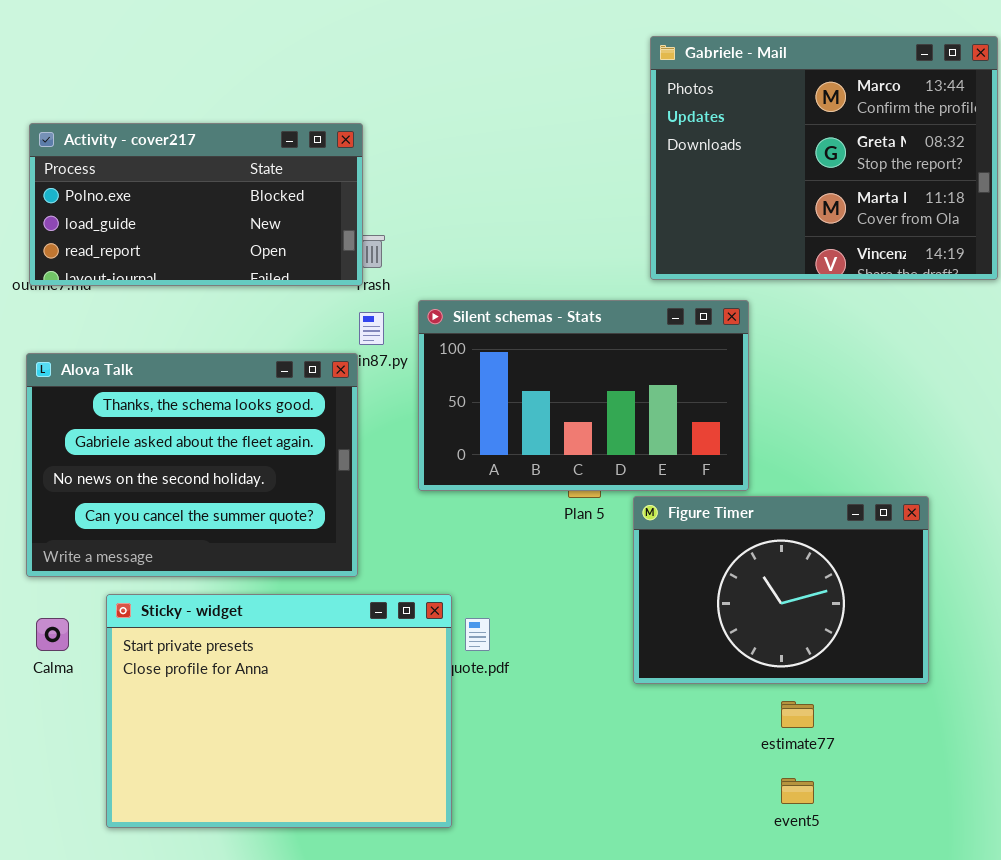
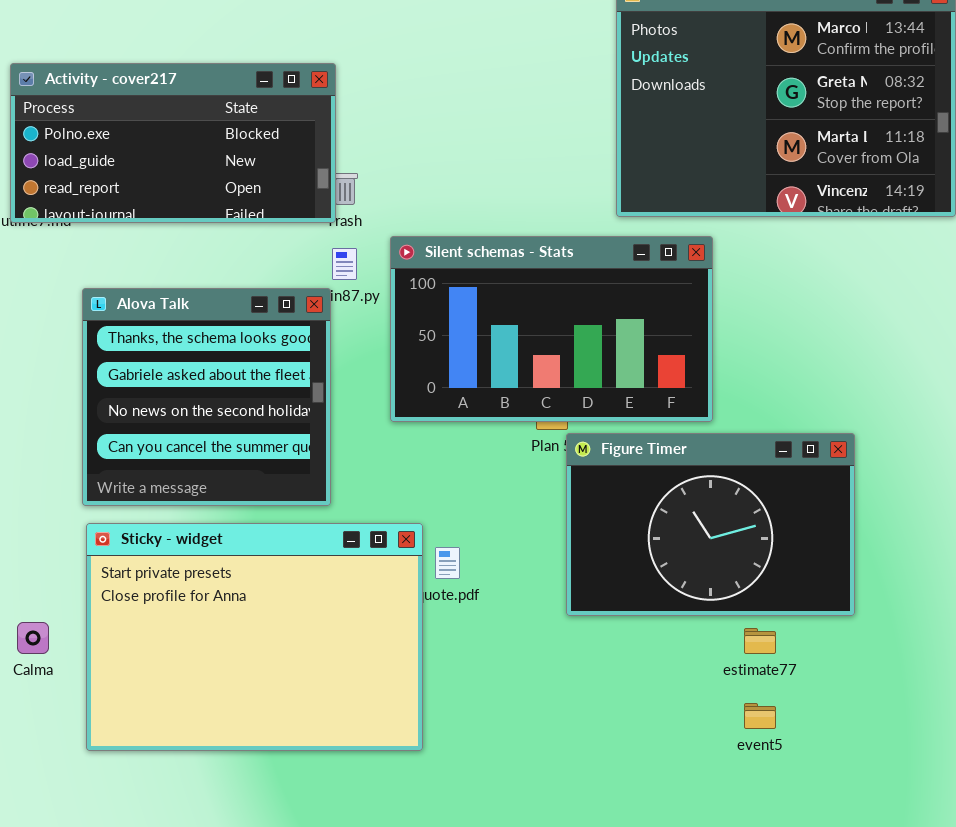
Alova Talk: [26,353,358,577] -> [82,288,331,506], resized
Figure Timer: [633,496,929,684] -> [566,433,855,616], moved
Calma: [36,618,69,651] -> [17,622,49,654], moved

